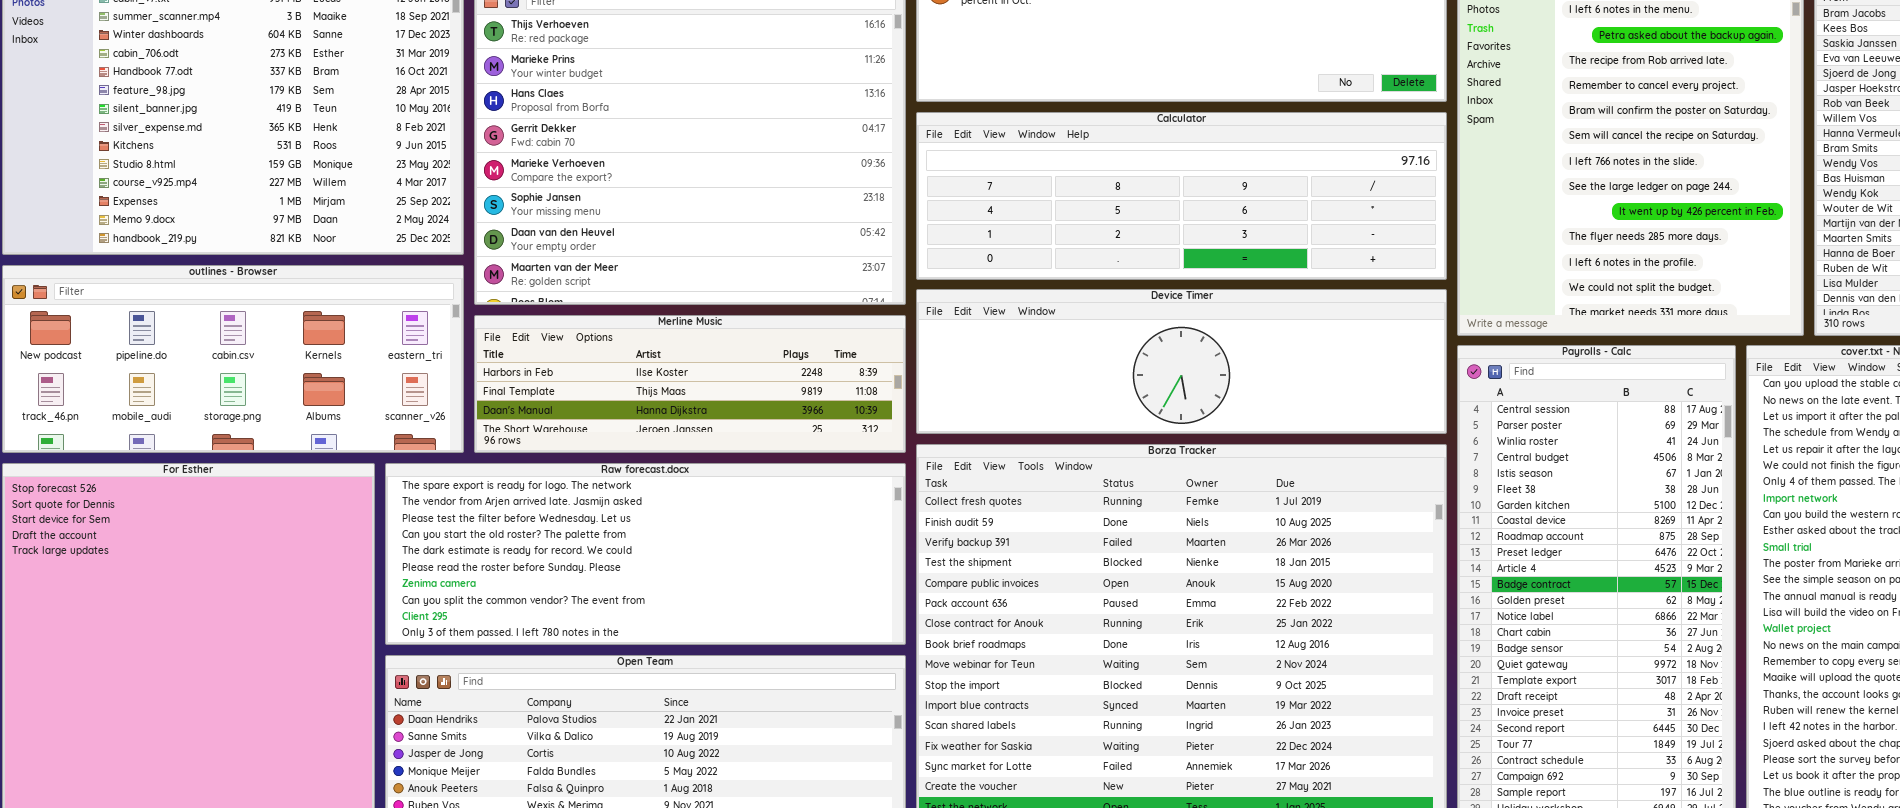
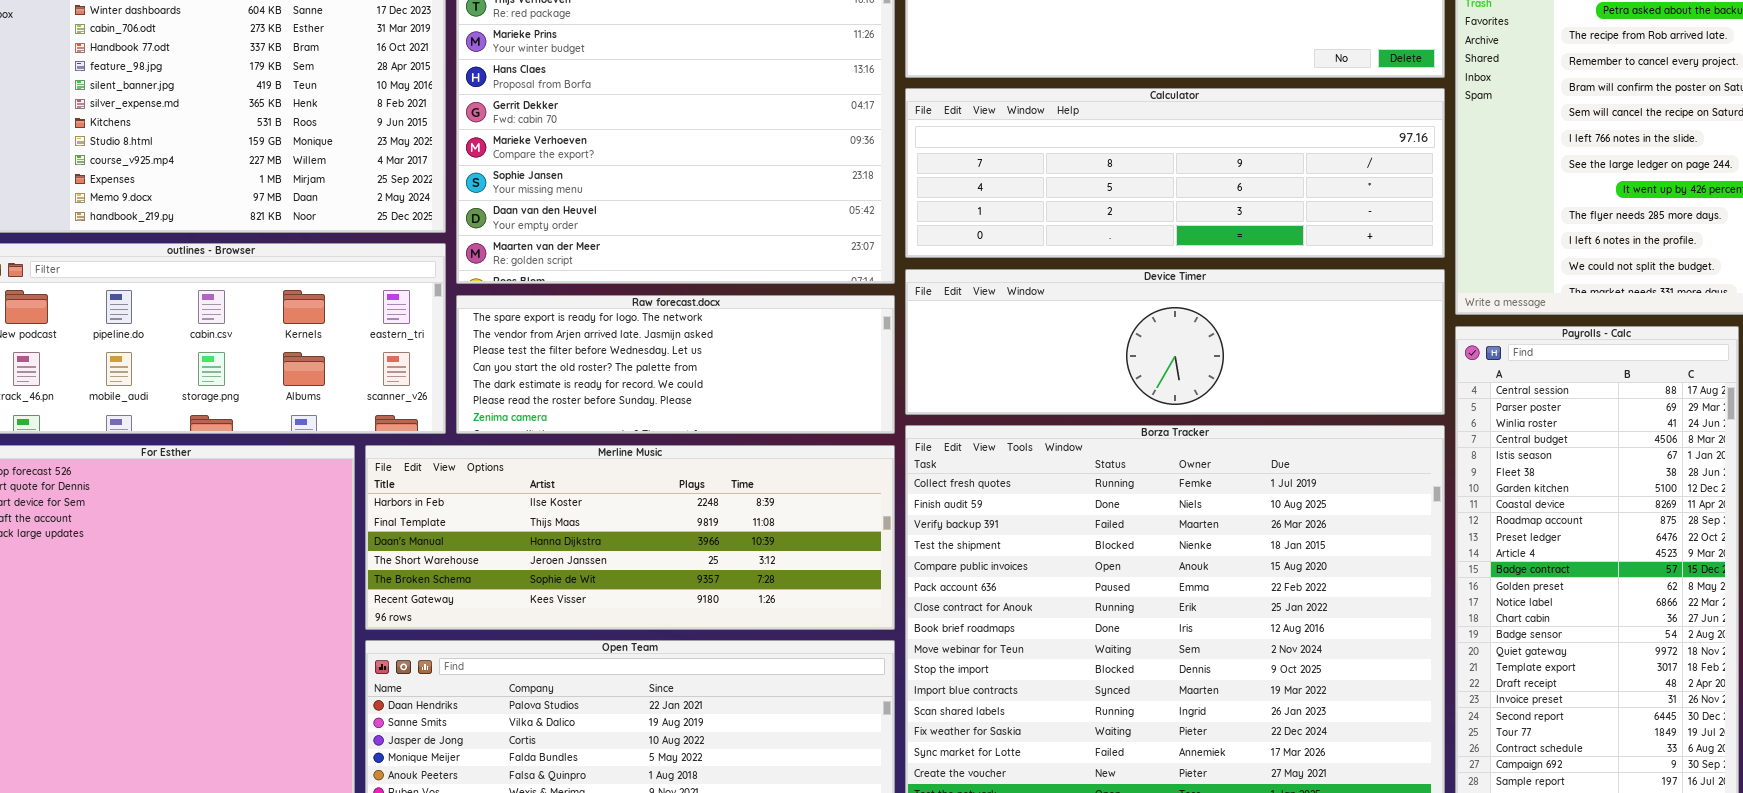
Merline Music: [474,315,906,453] -> [365,445,895,630], moved, resized
Raw forecast.docx: [385,463,906,645] -> [456,295,895,434], moved, resized

